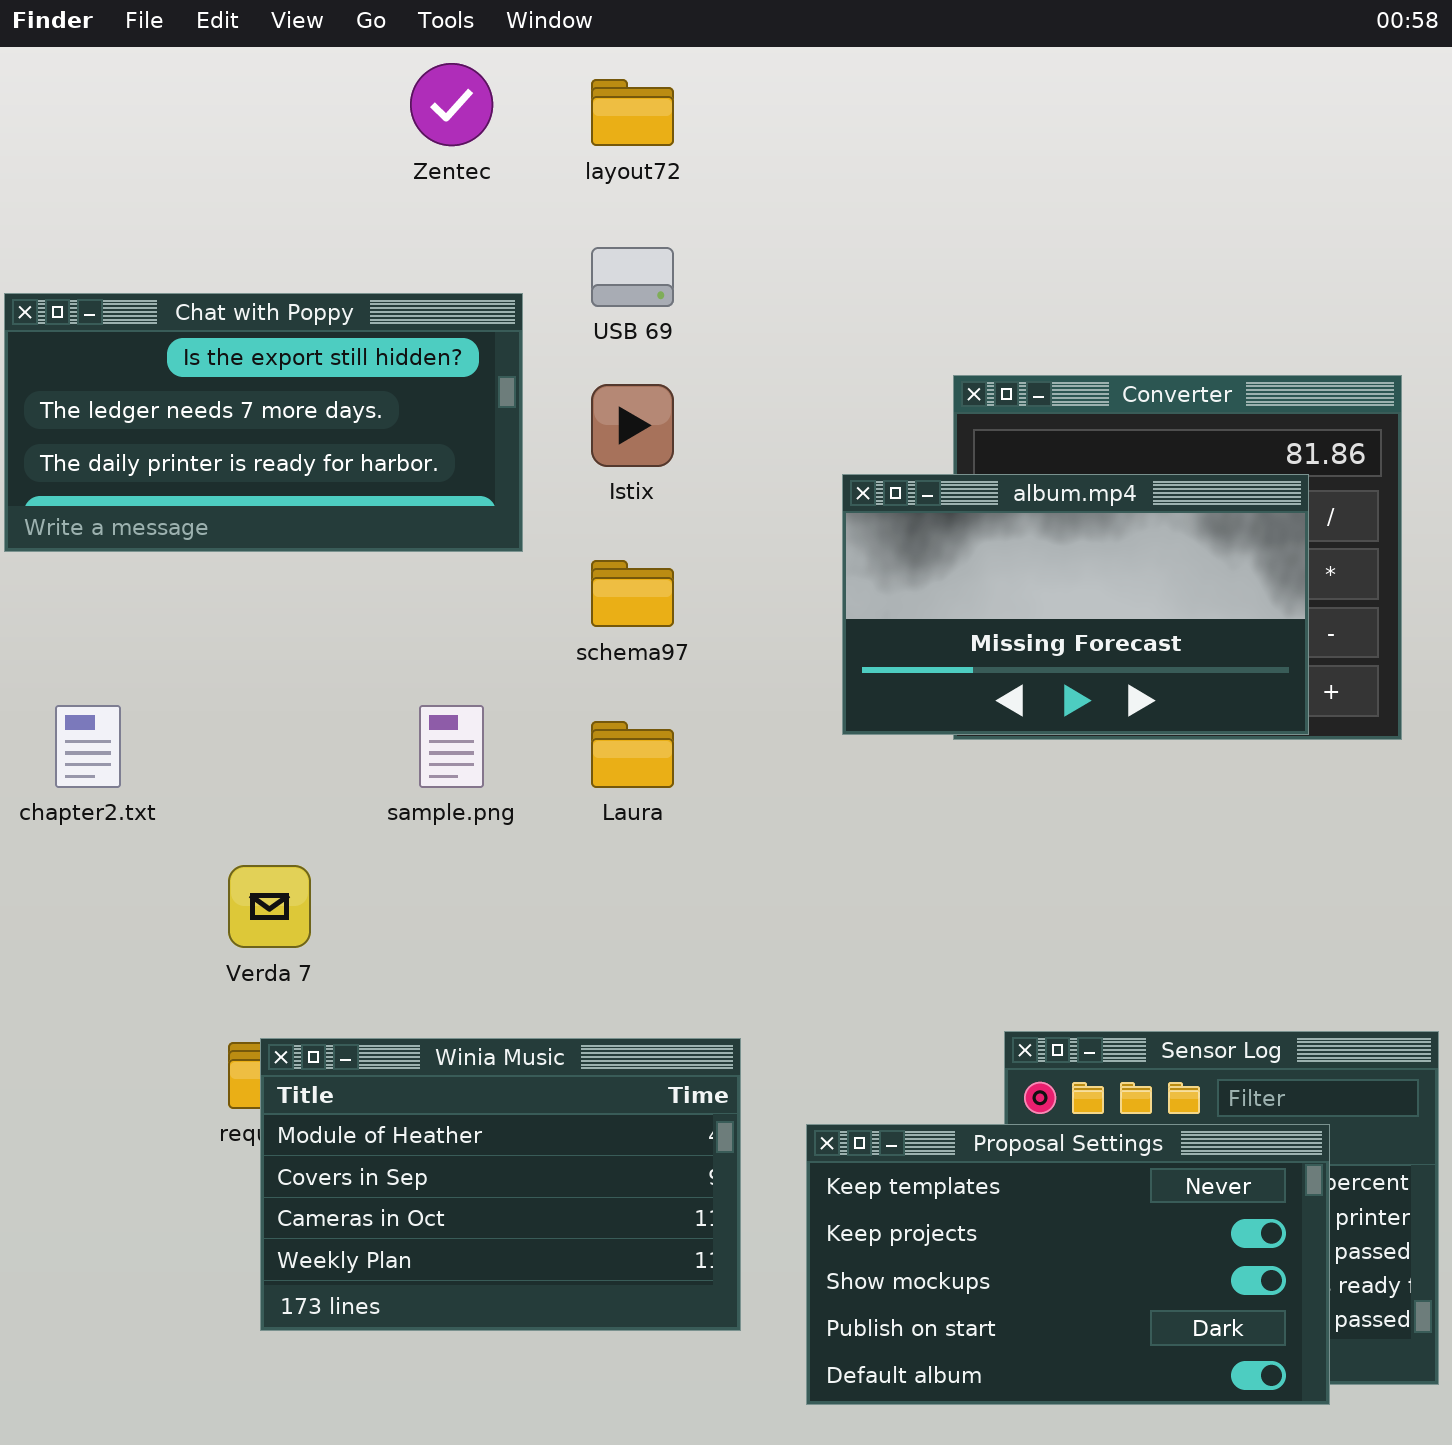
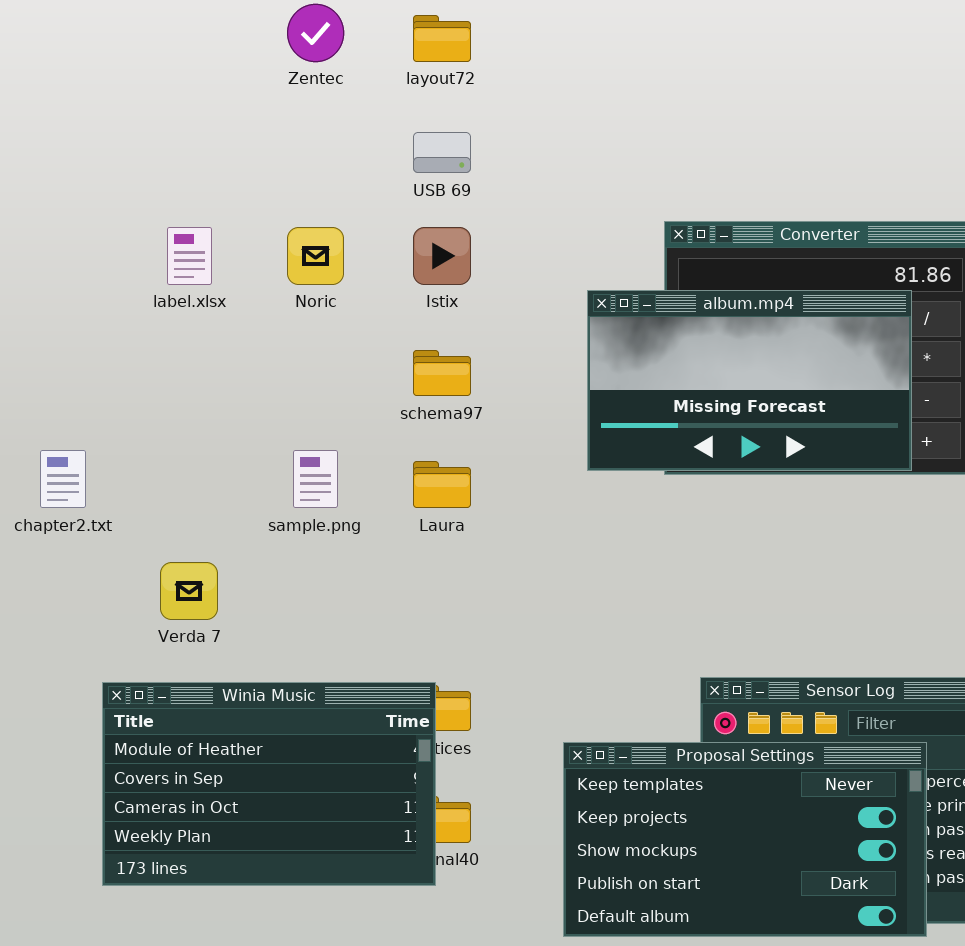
Chat with Poppy: [4,293,523,552] -> none, closed
Winia Music: [260,1038,741,1331] -> [102,682,436,886], moved

